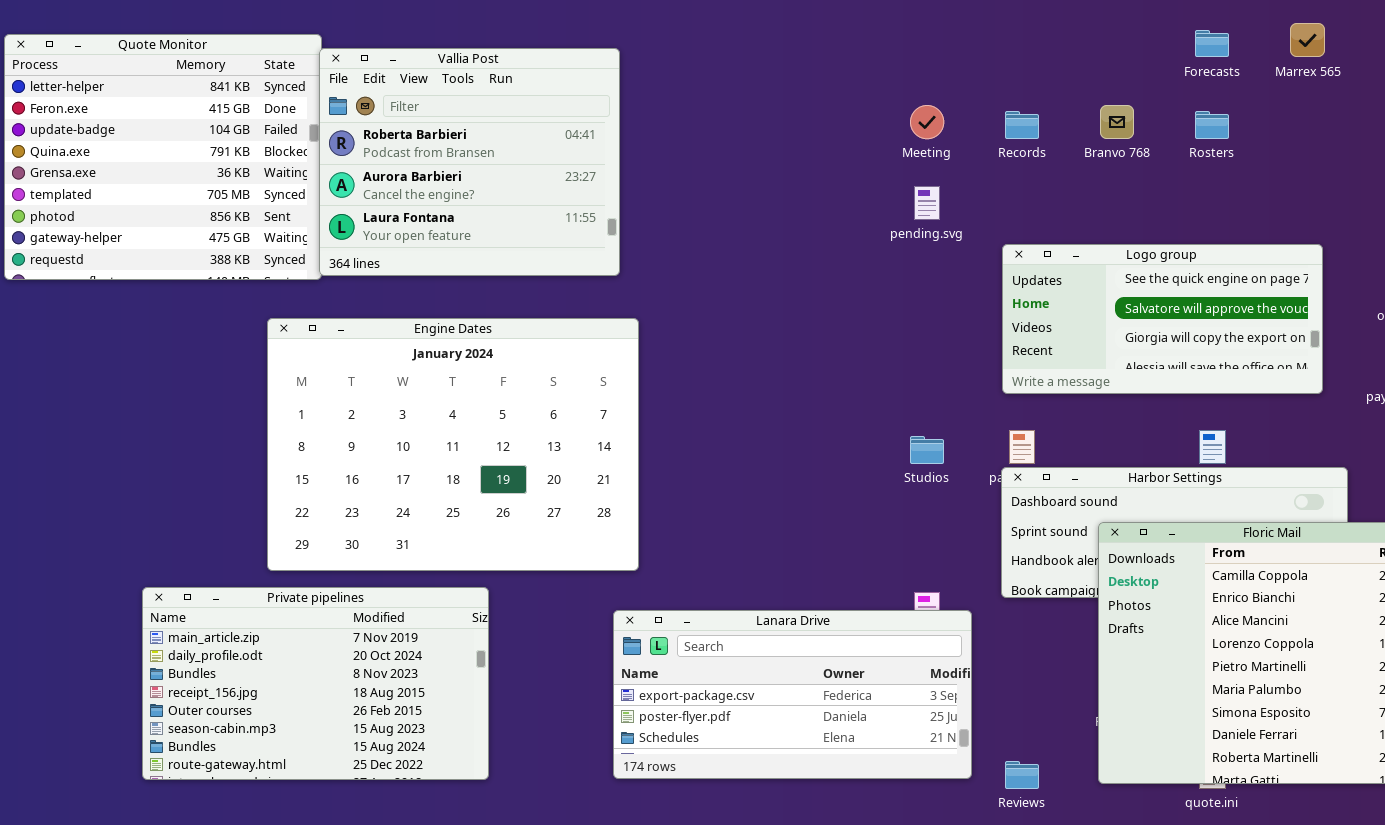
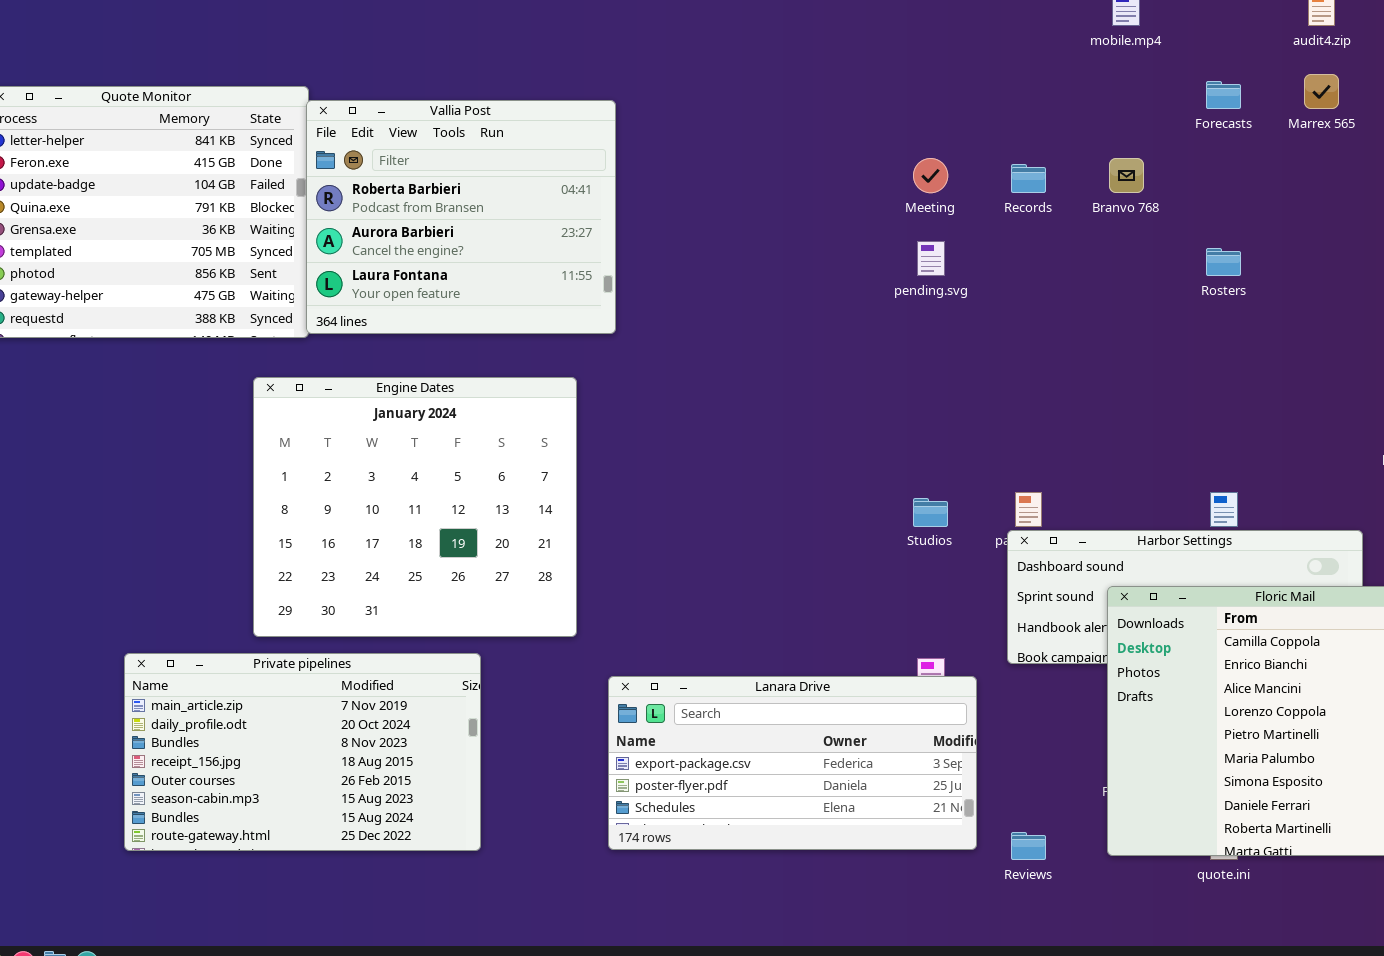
Rosters: [1195,111,1229,139] -> [1206,248,1241,276], moved
Logo group: [1002,244,1323,394] -> none, closed
Engine Dates: [267,318,639,571] -> [253,377,577,637], resized

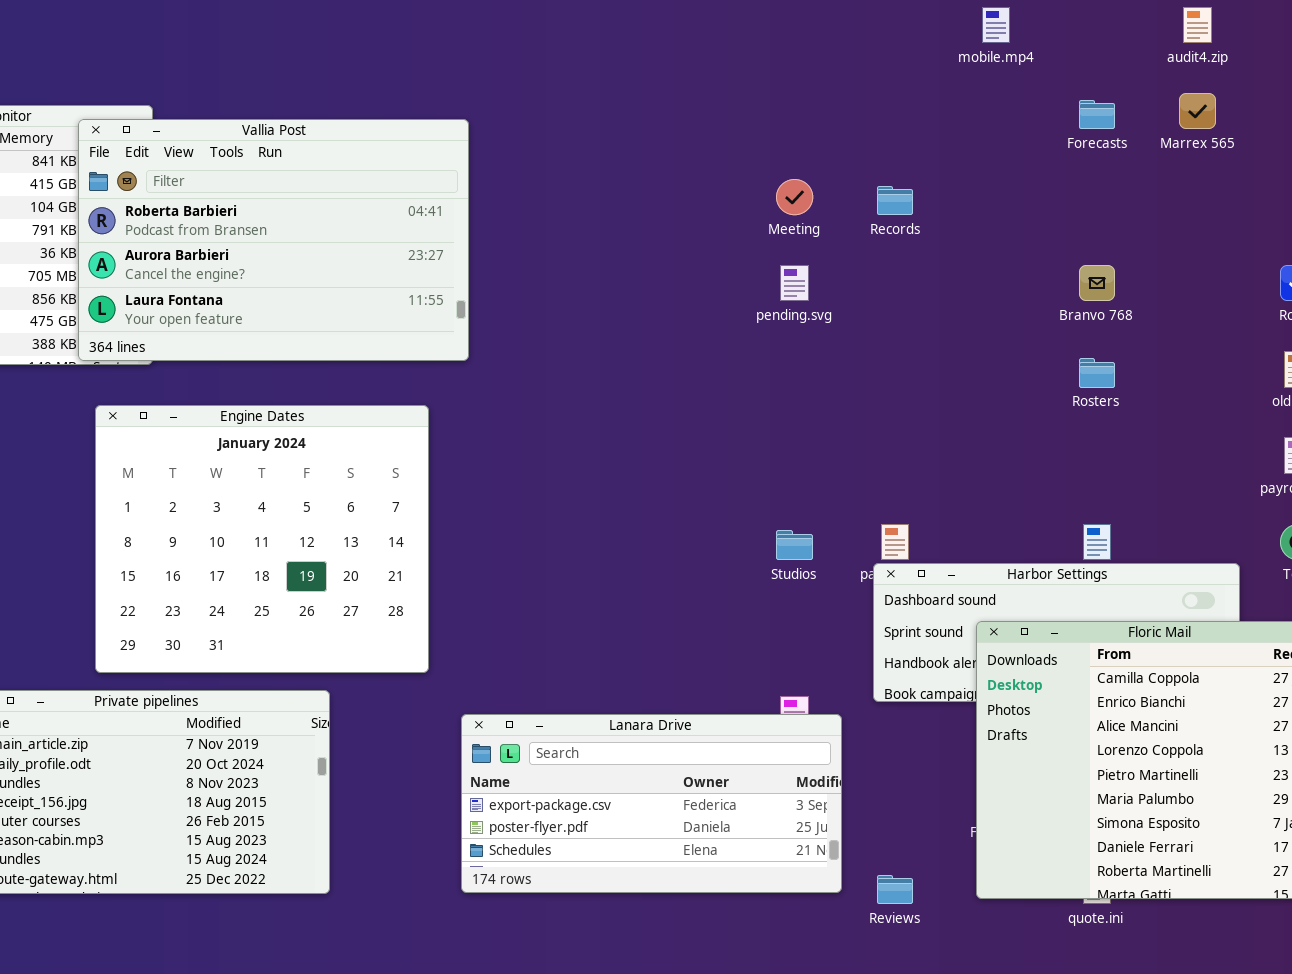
Vallia Post: [306,100,616,334] -> [78,119,469,361], resized
Branvo 768: [1109,158,1144,193] -> [1079,265,1115,301], moved
Rosters: [1206,248,1241,276] -> [1079,358,1115,388], moved

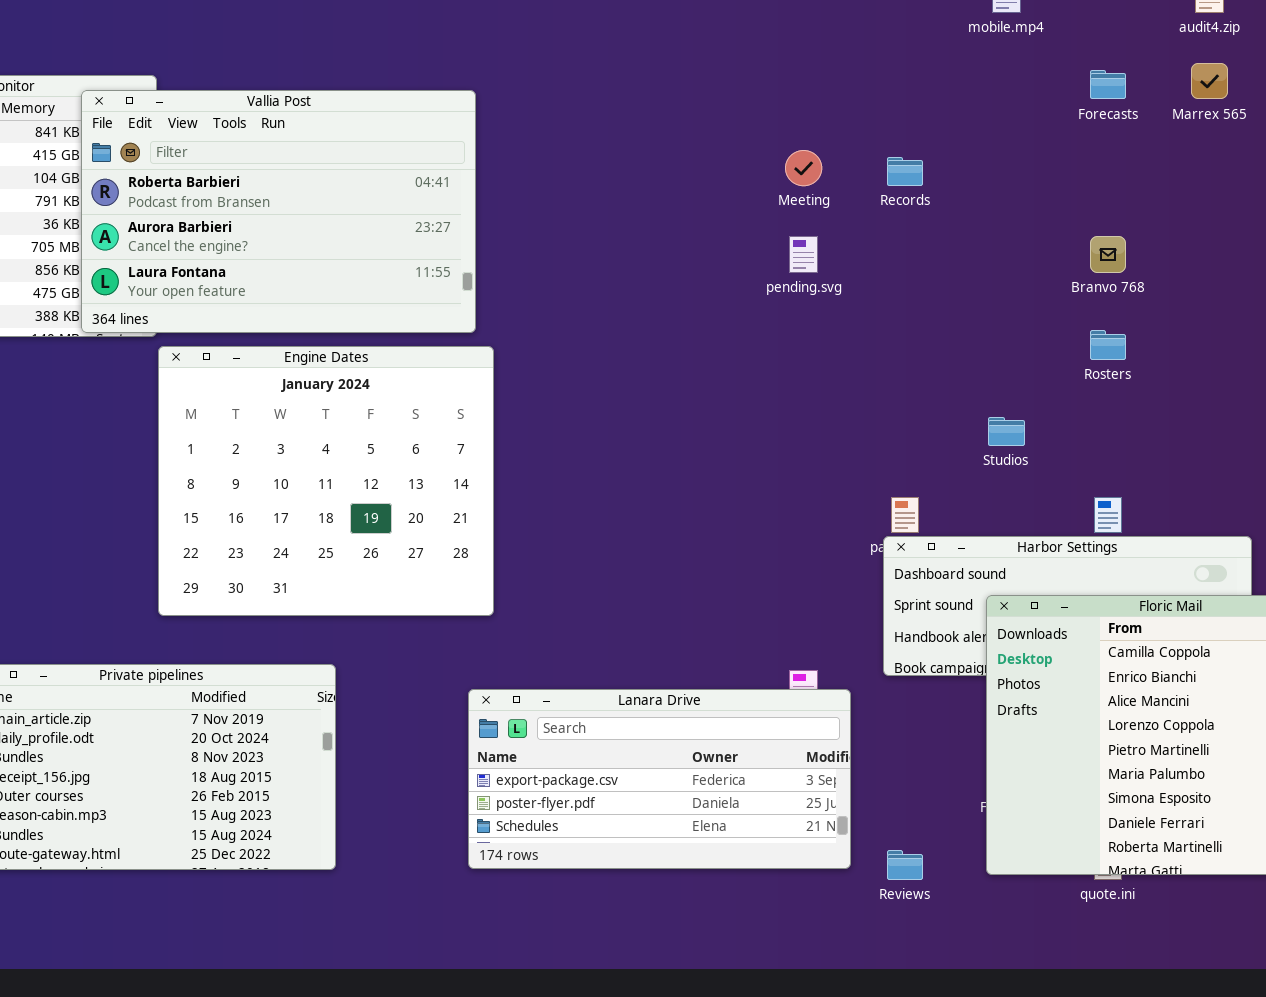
Engine Dates: [95,405,429,673] -> [158,346,494,616], moved
Studios: [776,530,813,560] -> [988,417,1025,446], moved

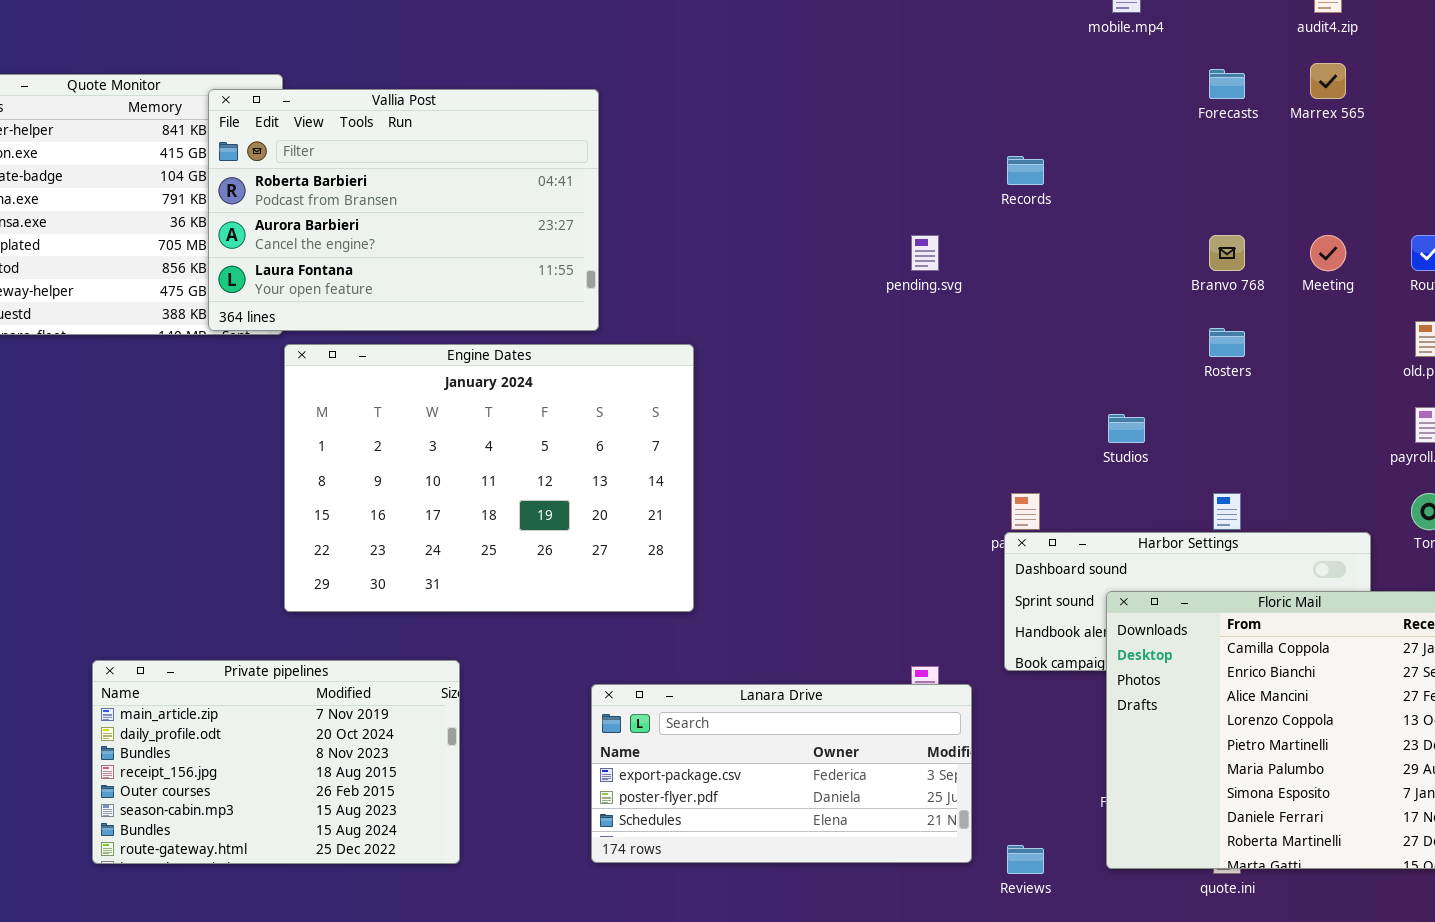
Meeting: [785,150,822,186] -> [1310,235,1346,271], moved
Engine Dates: [158,346,494,616] -> [284,344,694,612], resized

